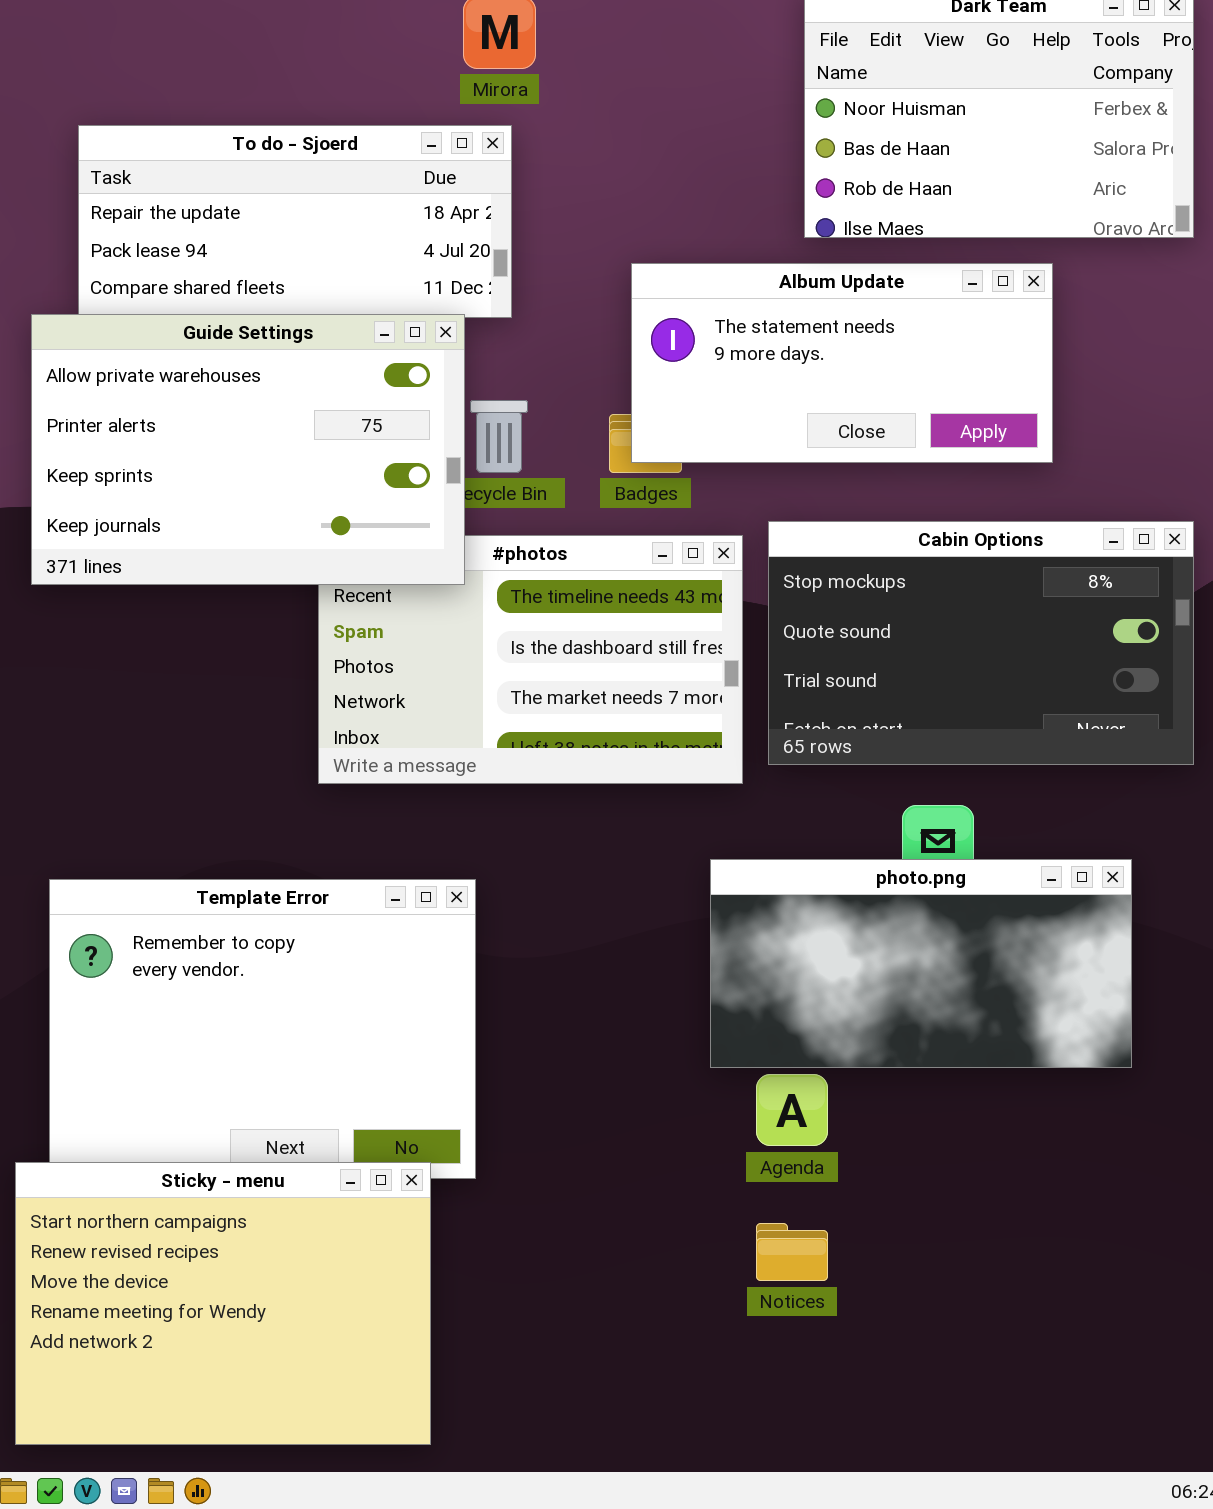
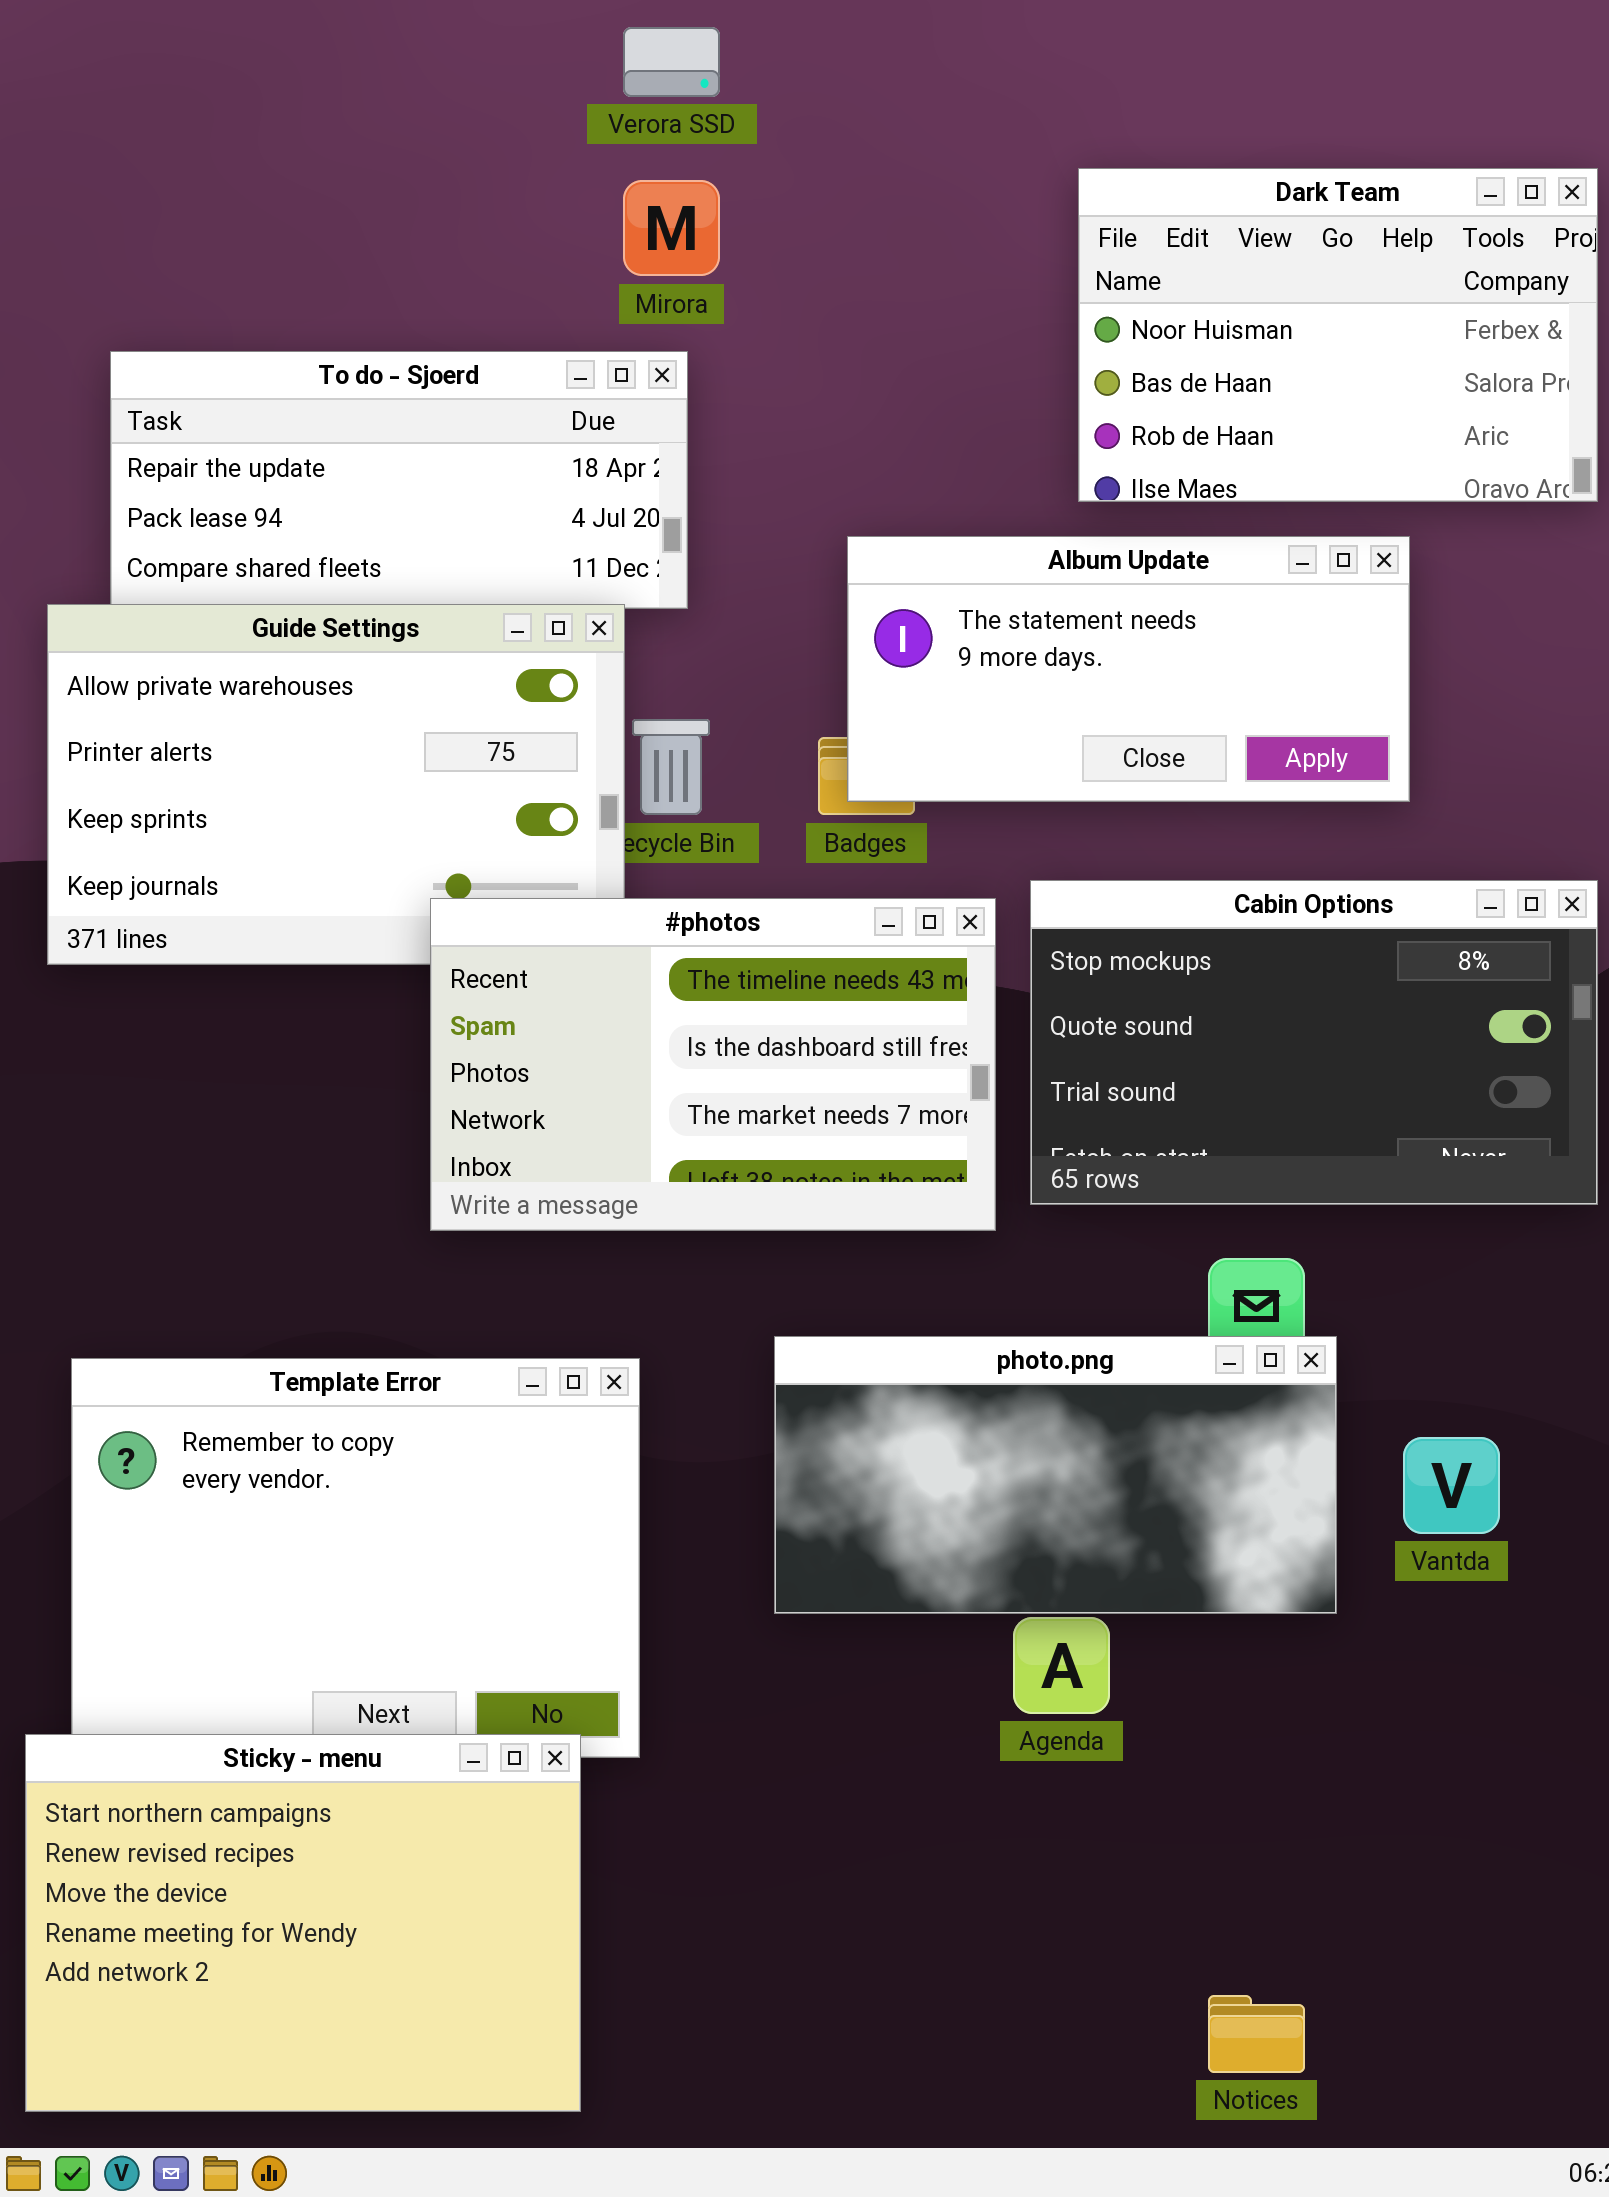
#photos: [318,535,743,784] -> [430,898,996,1231], raised
photo.png: [710,859,1132,1068] -> [774,1336,1337,1614], moved
Notices: [756,1223,828,1281] -> [1208,1995,1305,2073], moved

